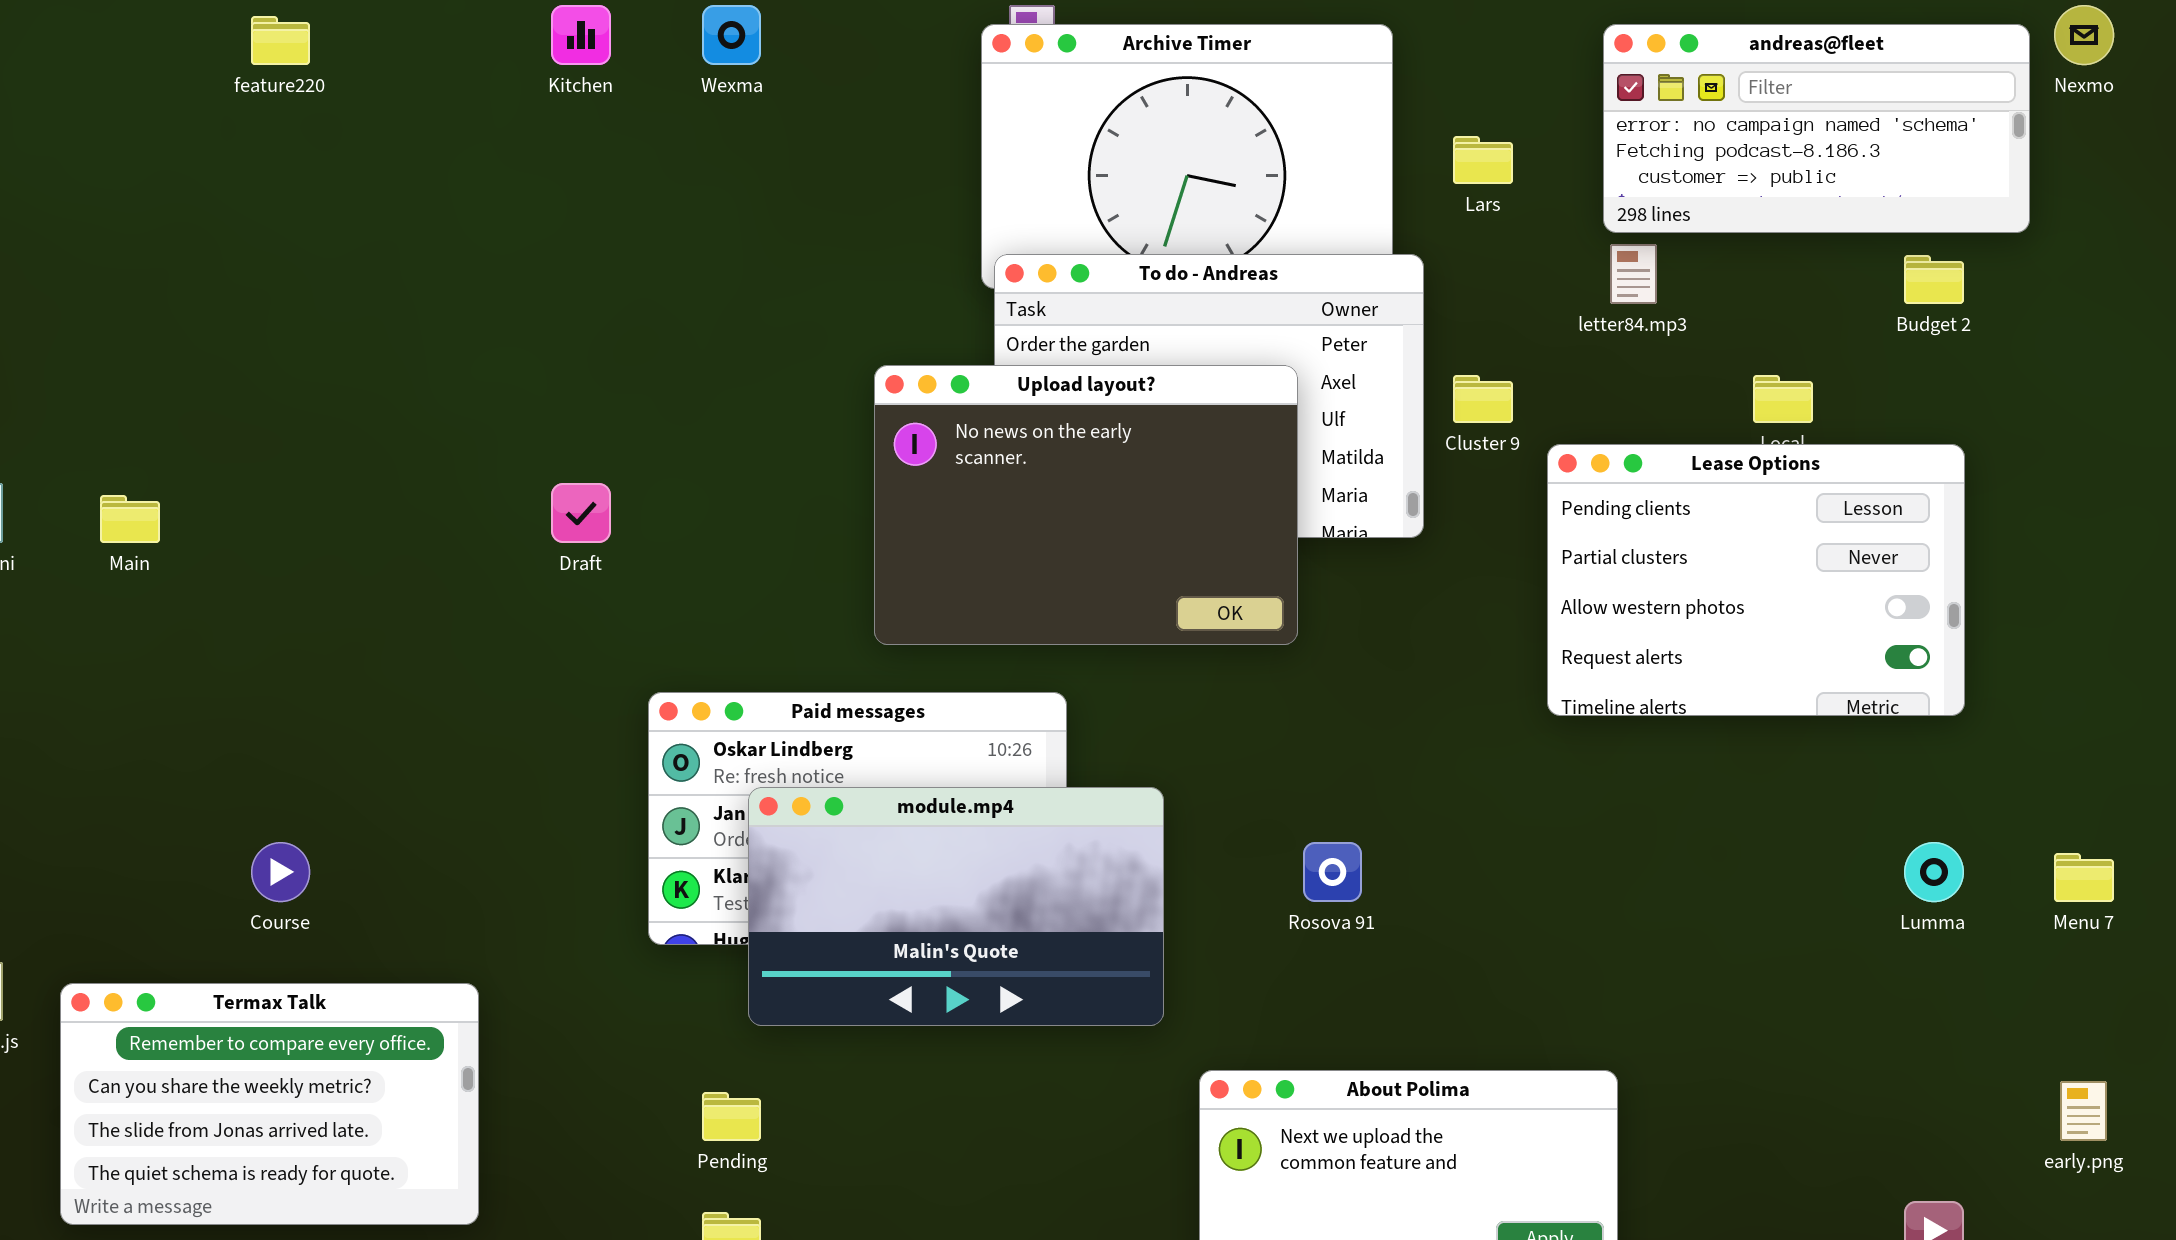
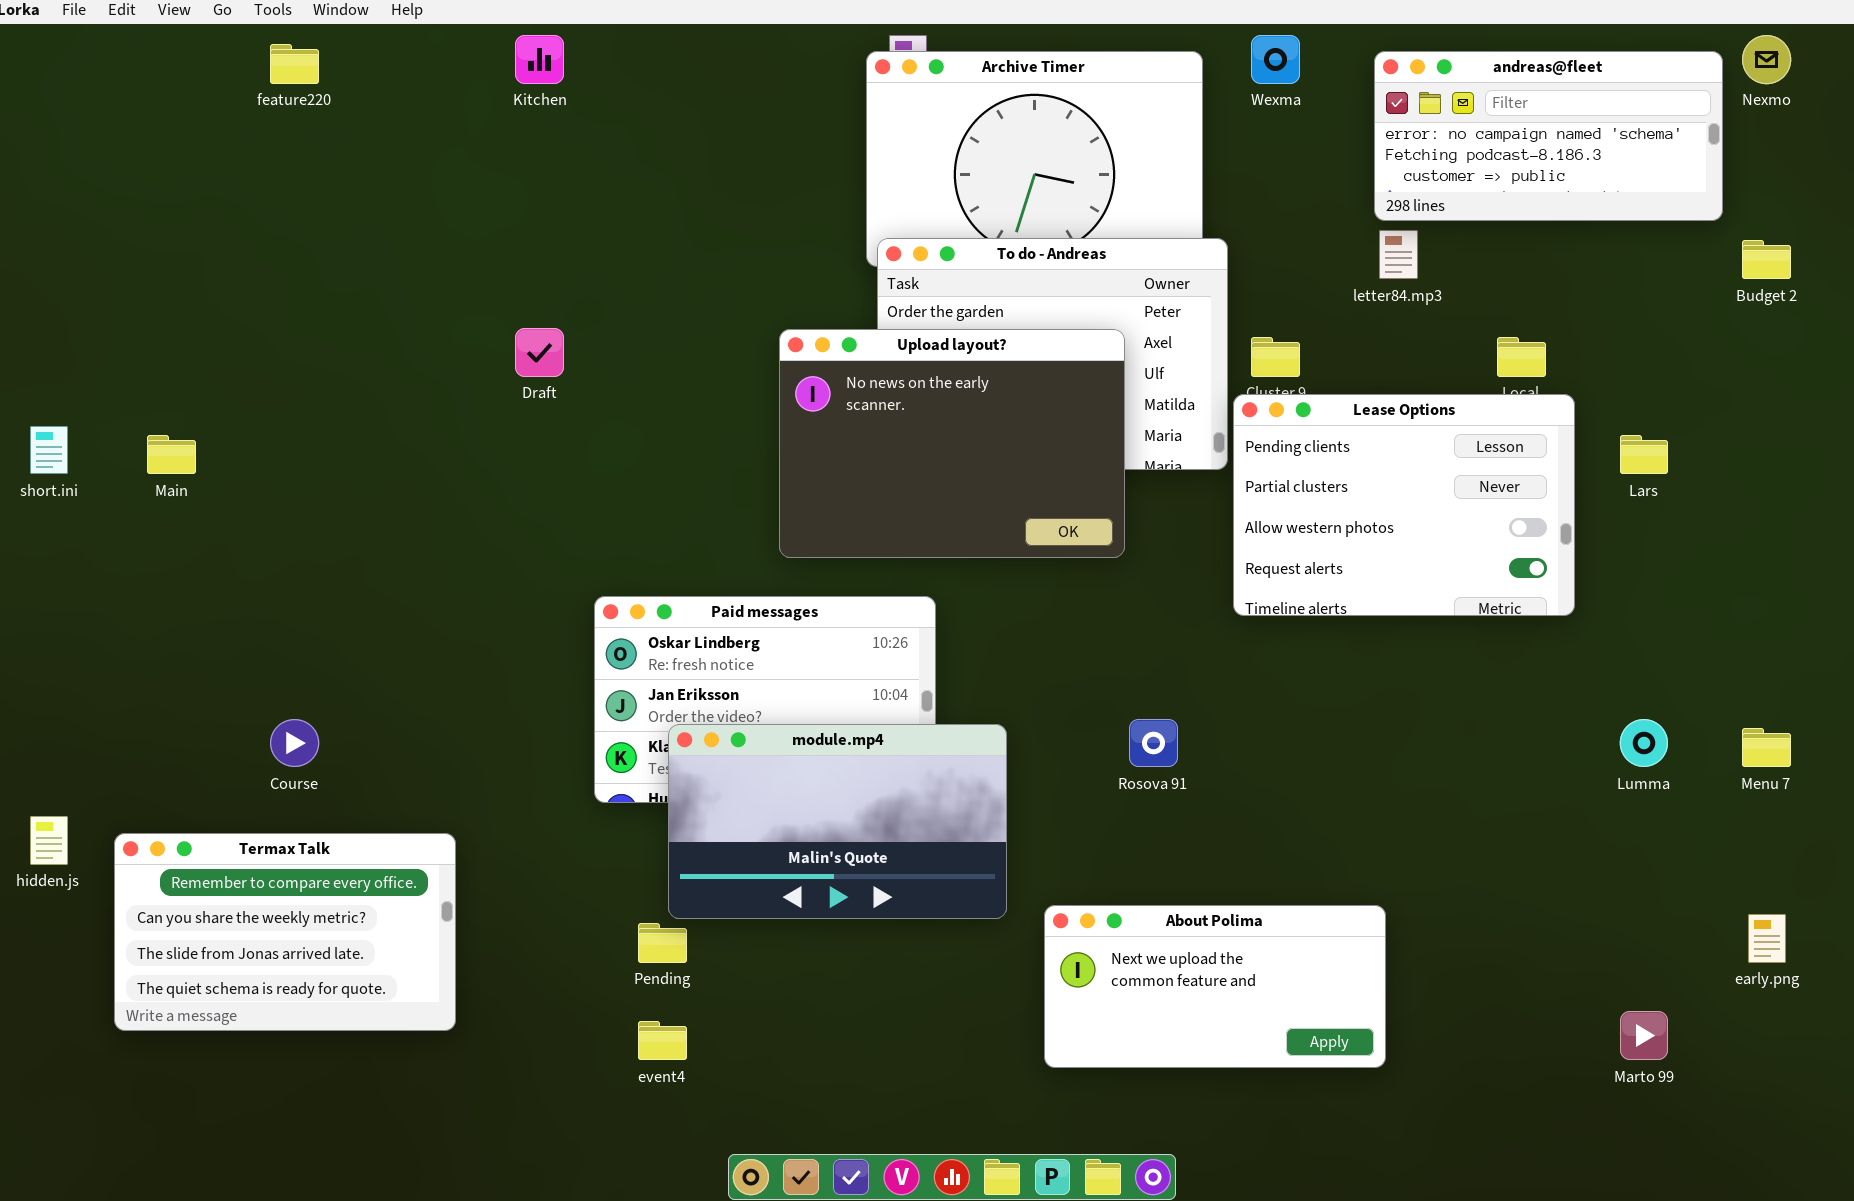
Wexma: [702,5,761,65] -> [1251,35,1300,84], moved
Lars: [1453,136,1513,184] -> [1620,435,1668,474], moved
Budget 2: [1904,255,1964,304] -> [1742,240,1791,279], moved
Lease Options: [1547,444,1965,716] -> [1233,394,1575,616], moved
Draft: [551,483,611,543] -> [515,328,564,377], moved
module.mp4: [748,787,1164,1026] -> [668,724,1007,919], moved

